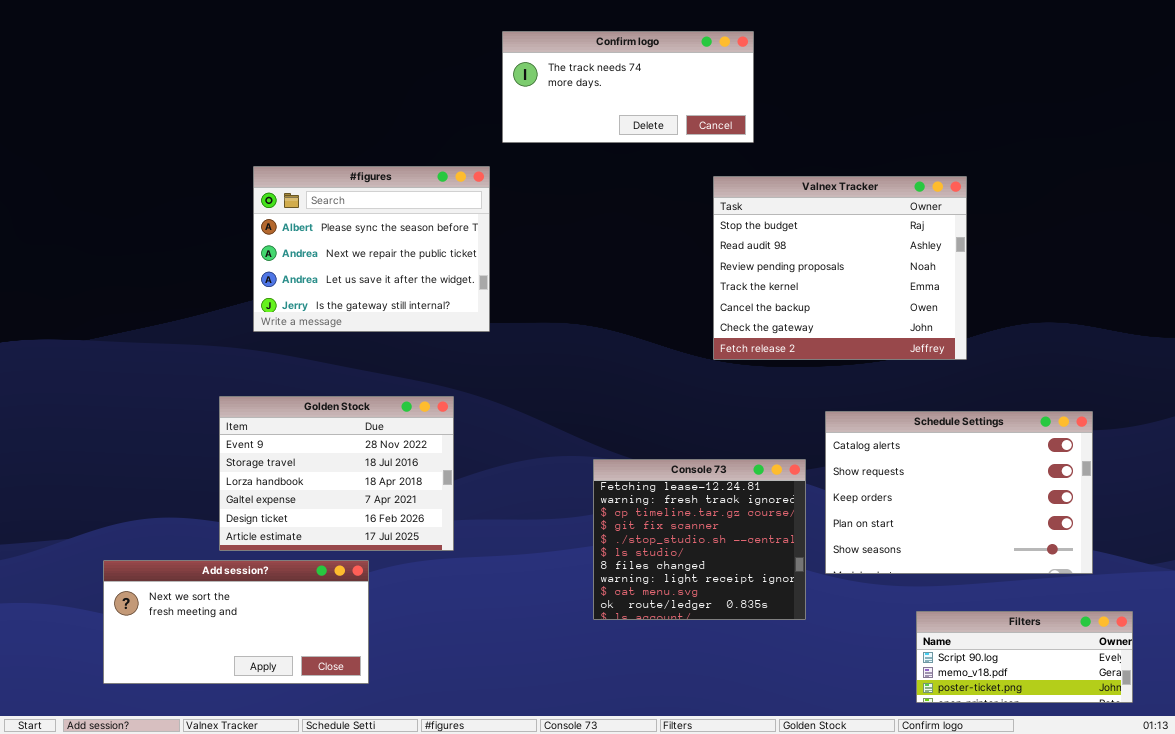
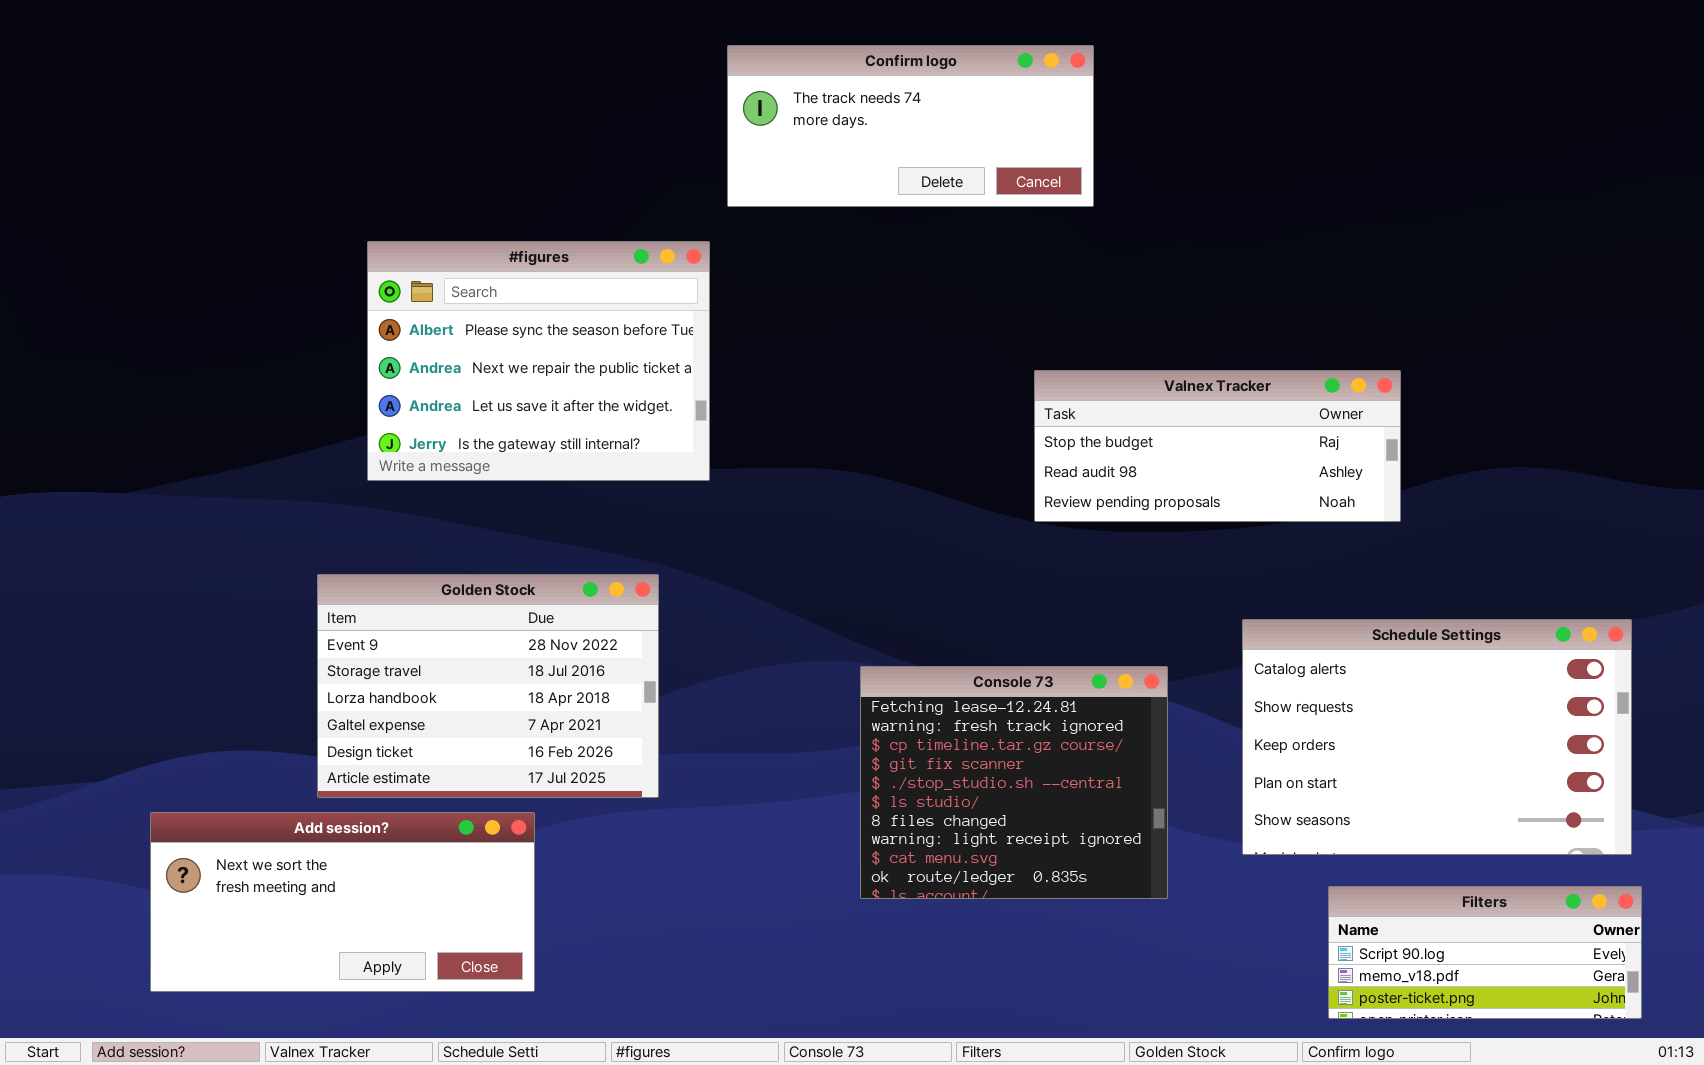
Valnex Tracker: [713,176,967,360] -> [1034,370,1401,522], resized
Schedule Settings: [825,411,1093,574] -> [1242,619,1632,855], moved

